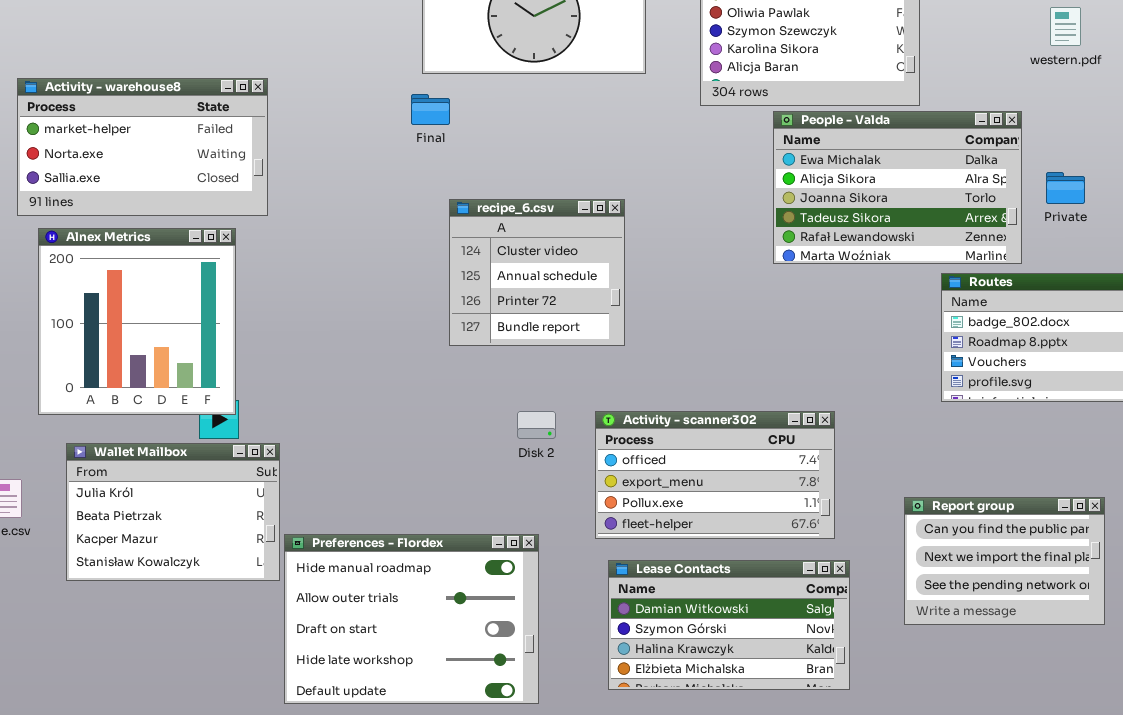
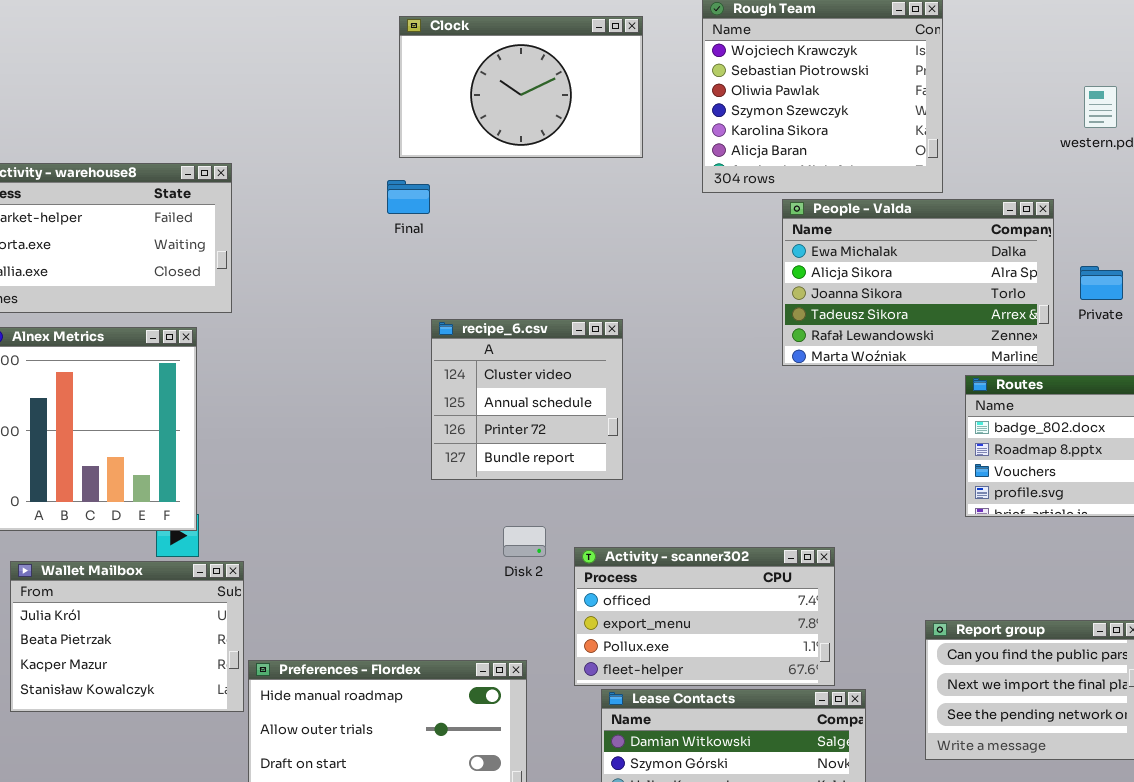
recipe_6.csv: [449,199,625,346] -> [431,319,623,480], moved
Activity - scanner302: [595,411,835,539] -> [574,547,835,686], moved

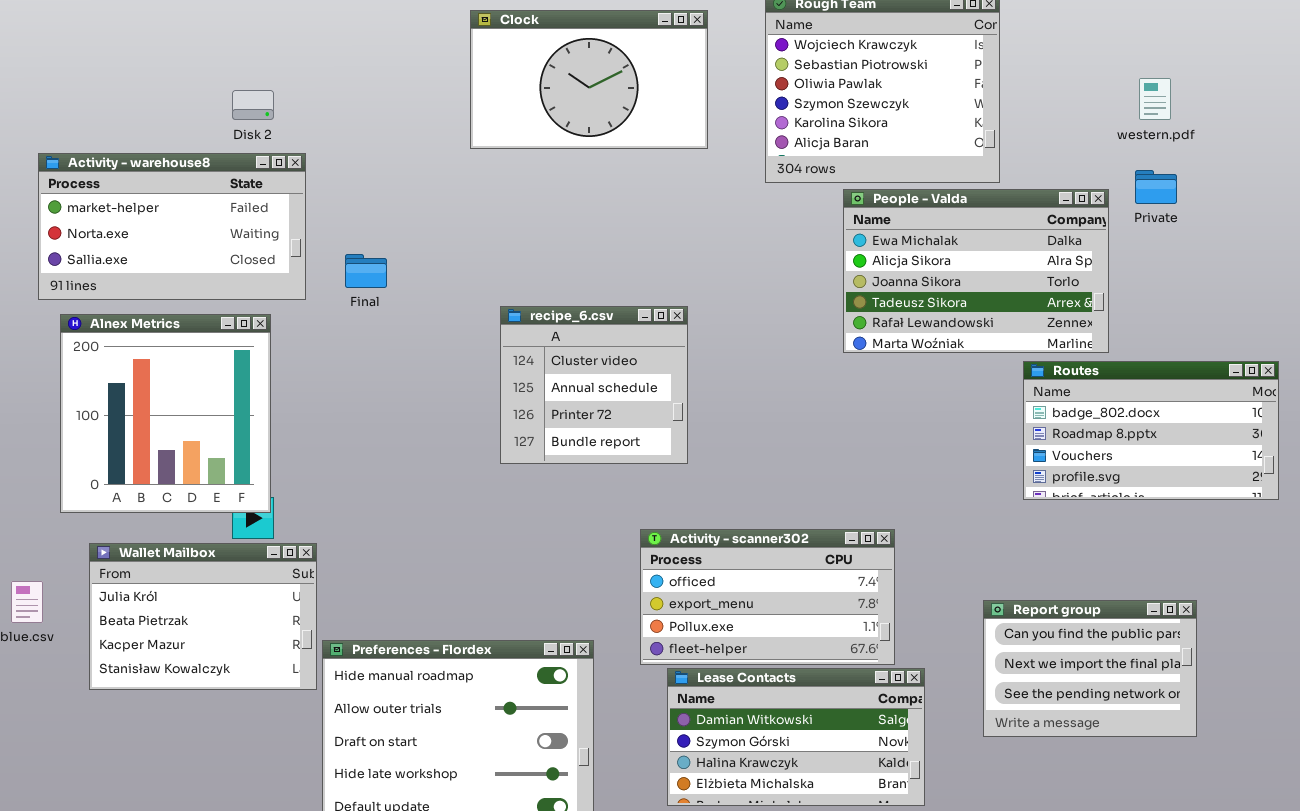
Final: [387,180,430,214] -> [345,254,387,288], moved
Private: [1080,266,1123,300] -> [1135,170,1177,204], moved
Disk 2: [503,526,546,557] -> [232,90,274,120], moved

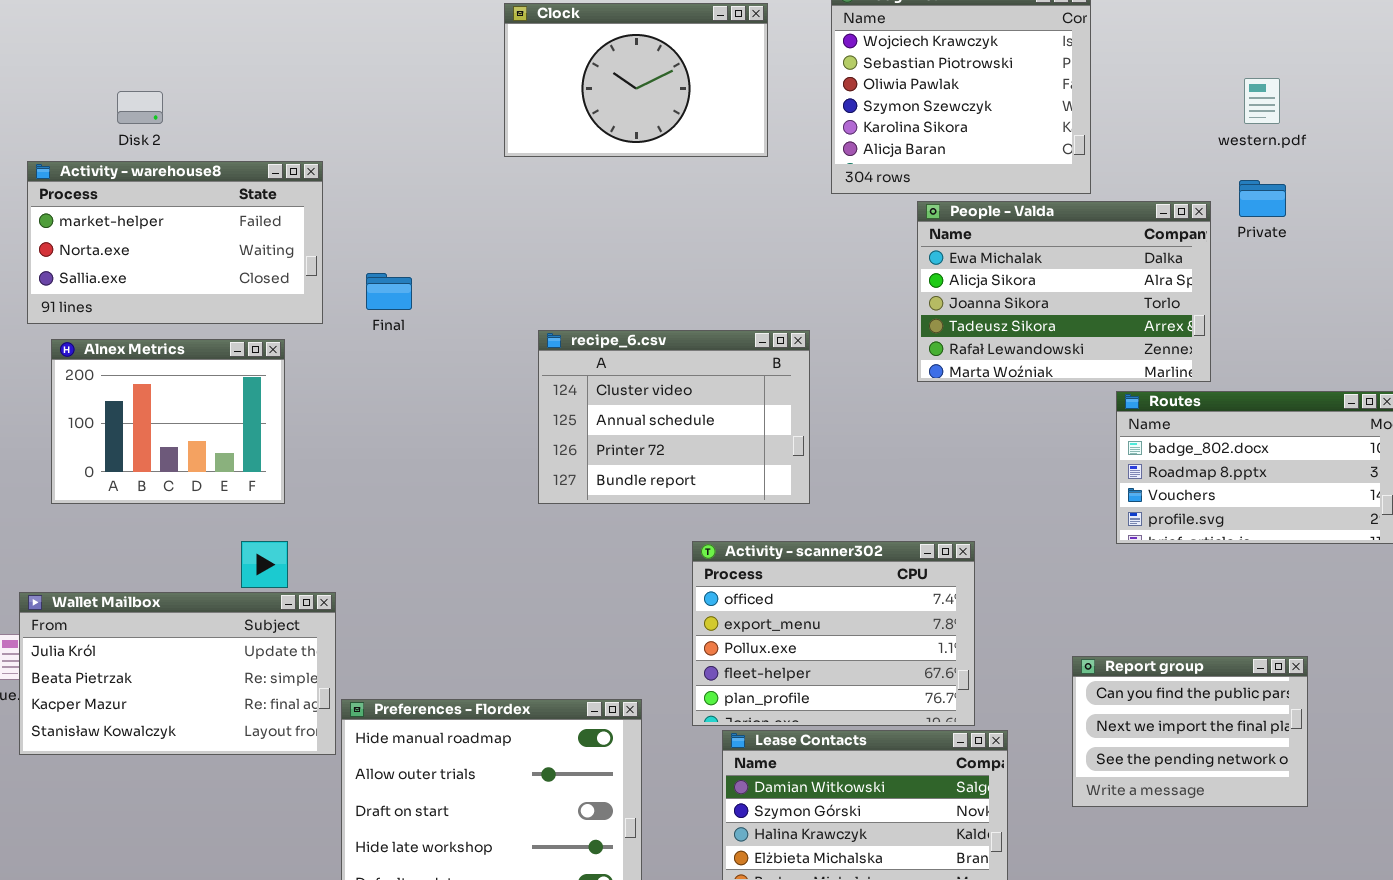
Disk 2: [232,90,274,120] -> [117,91,163,124], moved
recipe_6.csv: [500,306,688,464] -> [538,330,810,504], resized
Alnex Metrics: [60,314,271,513] -> [51,339,285,504], resized
Activity - scanner302: [640,529,895,665] -> [692,541,975,726], resized
Wallet Mailbox: [89,543,317,690] -> [19,592,336,755], resized

